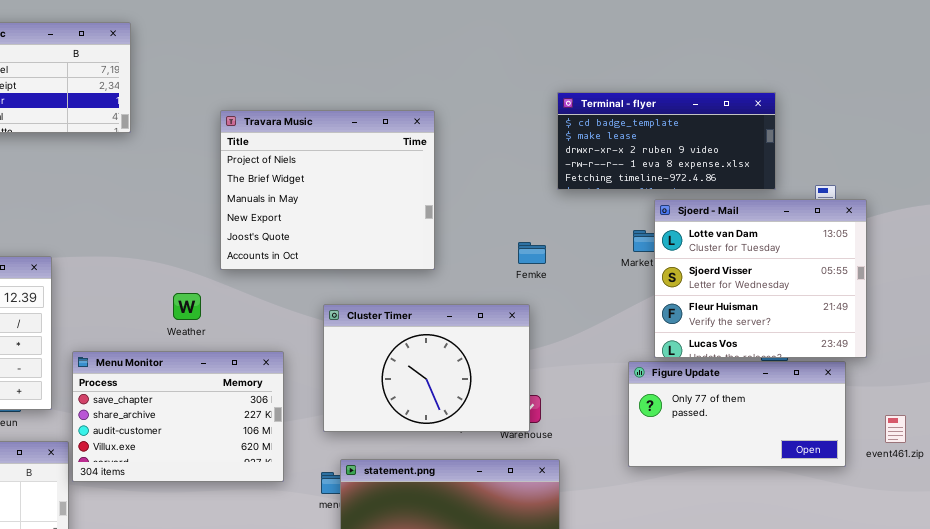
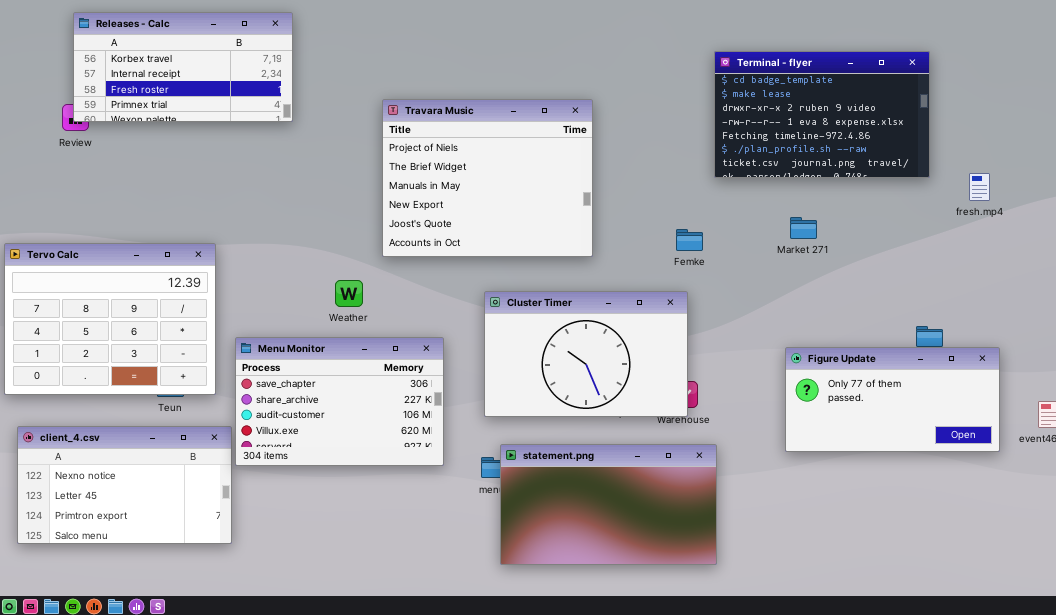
Terminal - flyer: [557,92,776,190] -> [714,51,930,178], resized
Sjoerd - Mail: [654,199,867,358] -> none, closed

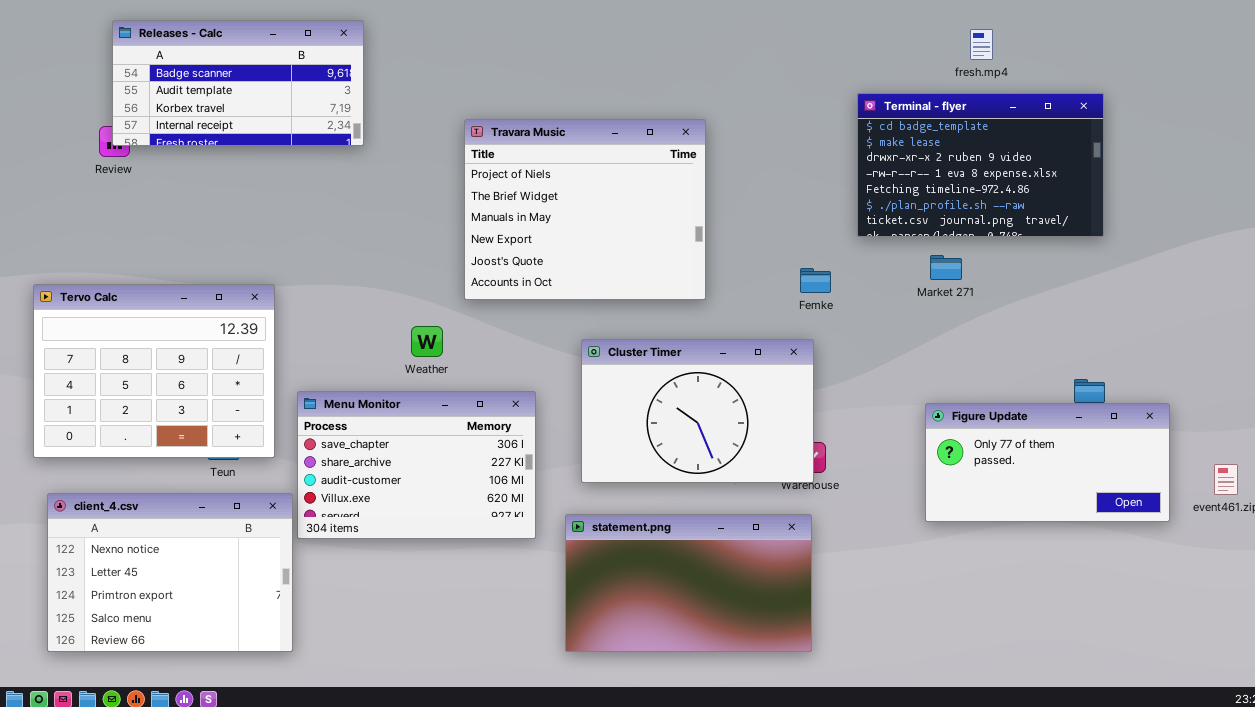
Releases - Calc: [73,12,293,122] -> [112,20,364,146], scrolled up 2 rows
Terminal - flyer: [714,51,930,178] -> [857,93,1104,237], moved
fresh.mp4: [969,173,990,201] -> [970,29,993,60], moved
client_4.csv: [17,426,232,544] -> [47,493,293,652], resized
statement.png: [500,444,717,565] -> [565,514,812,652], moved

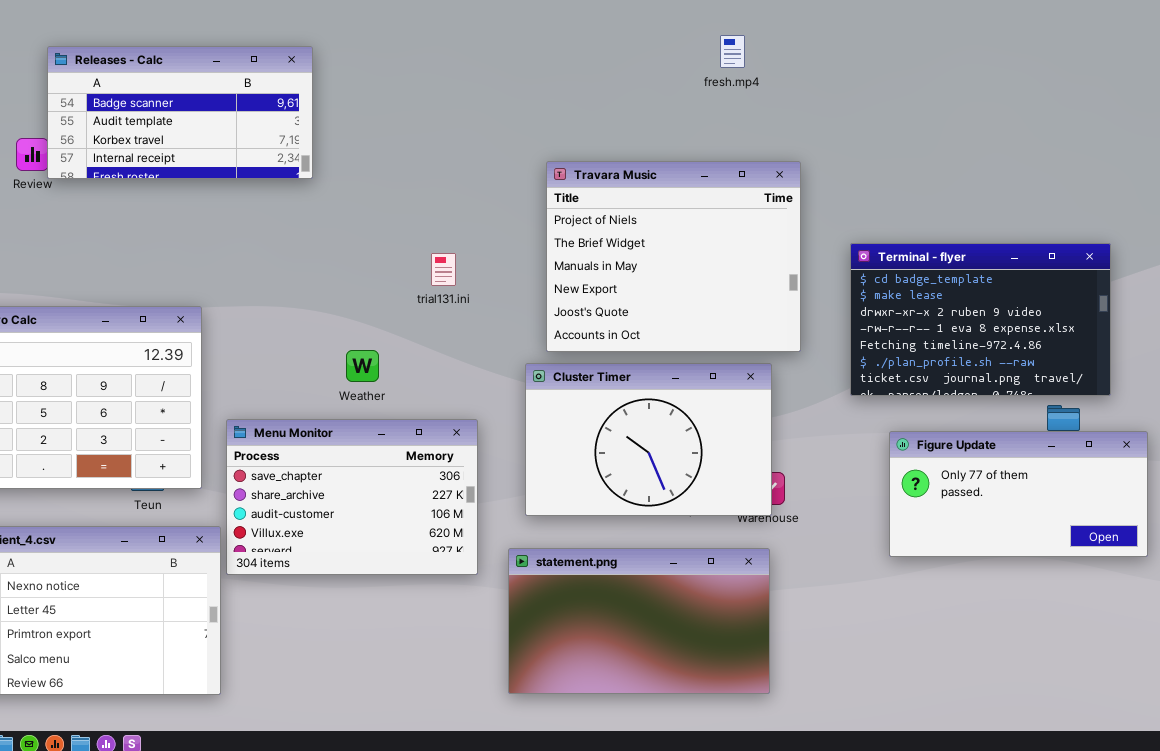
Releases - Calc: [112,20,364,146] -> [47,46,313,179], moved
fresh.mp4: [970,29,993,60] -> [720,35,745,68], moved
Terminal - flyer: [857,93,1104,237] -> [850,243,1111,396], moved
Travara Music: [464,119,706,300] -> [546,161,801,352], moved

